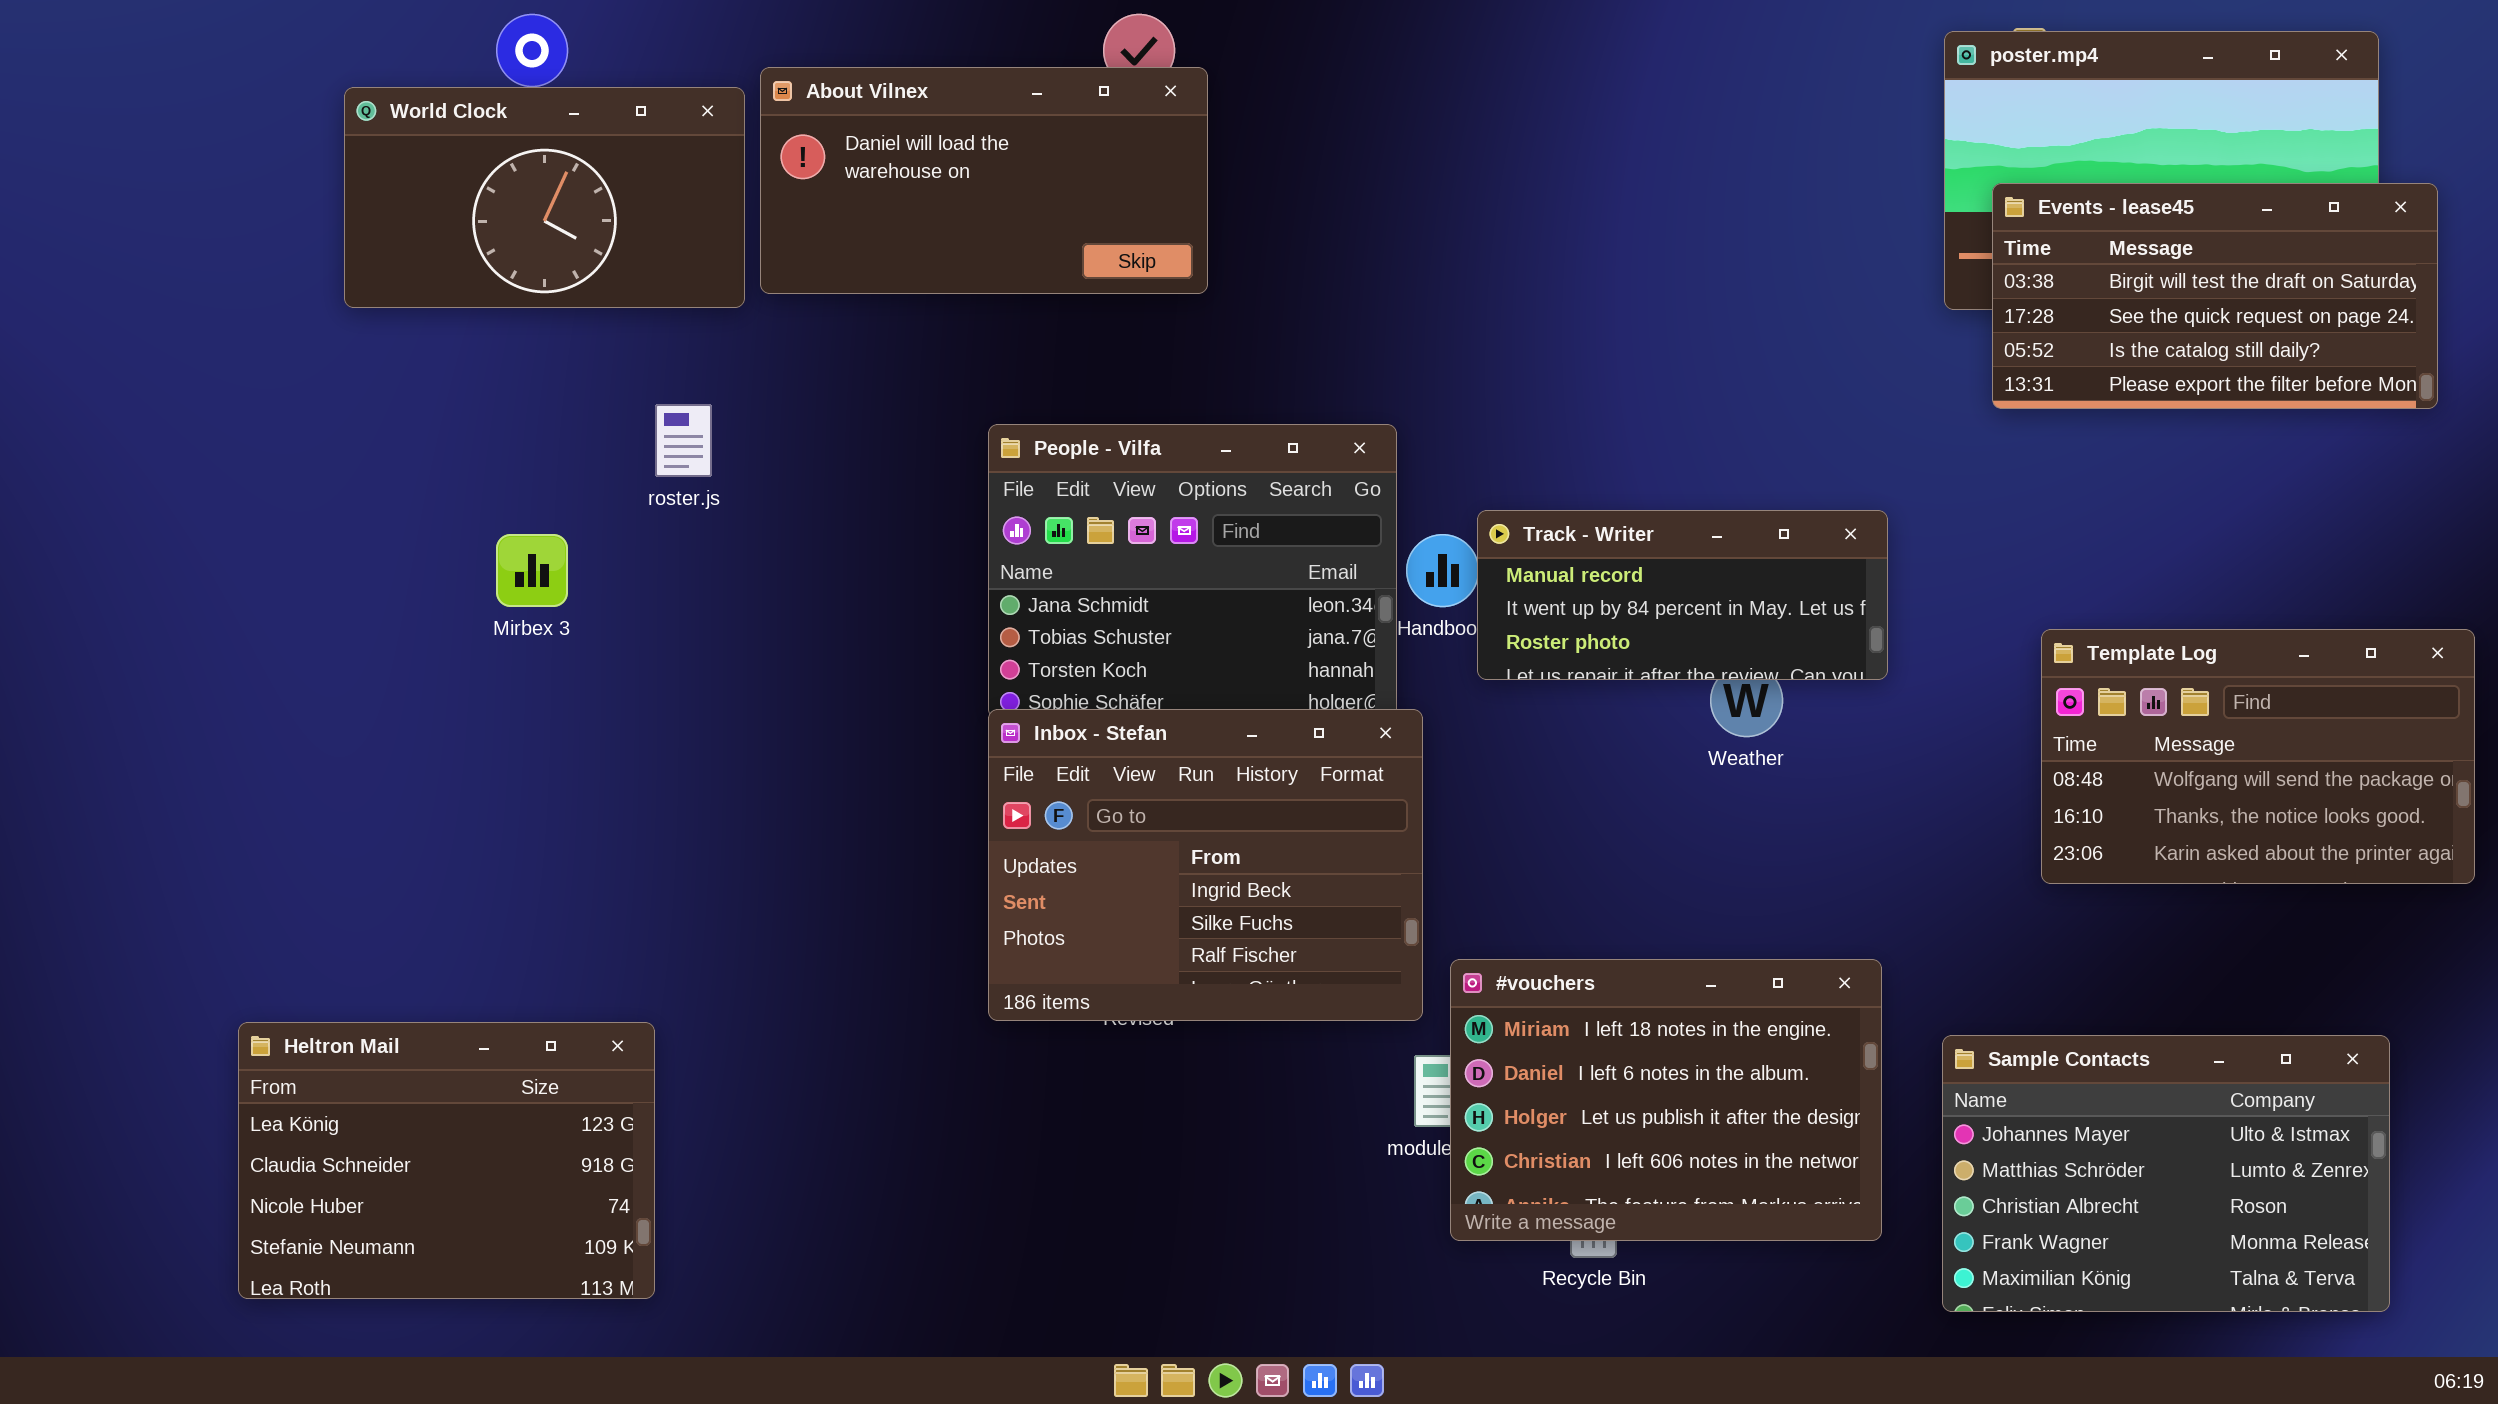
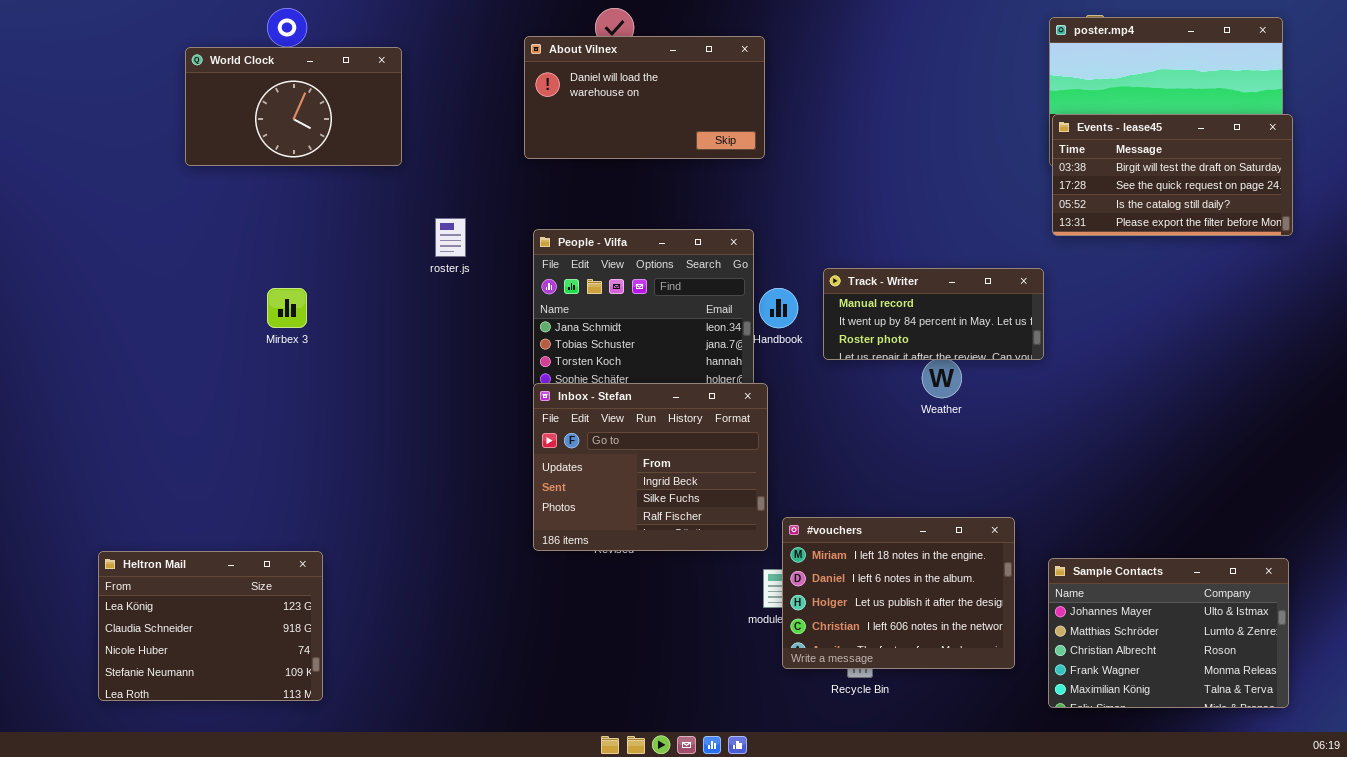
About Vilnex: [760,67,1208,294] -> [524,36,765,159], moved
Events - lease45: [1992,183,2438,409] -> [1052,114,1293,236], moved
roster.js: [655,404,712,477] -> [435,218,466,257], moved
Track - Writer: [1477,510,1888,680] -> [823,268,1044,360], moved
Template Log: [2041,629,2475,884] -> none, closed
Heltron Mail: [238,1022,655,1299] -> [98,551,323,701], moved

